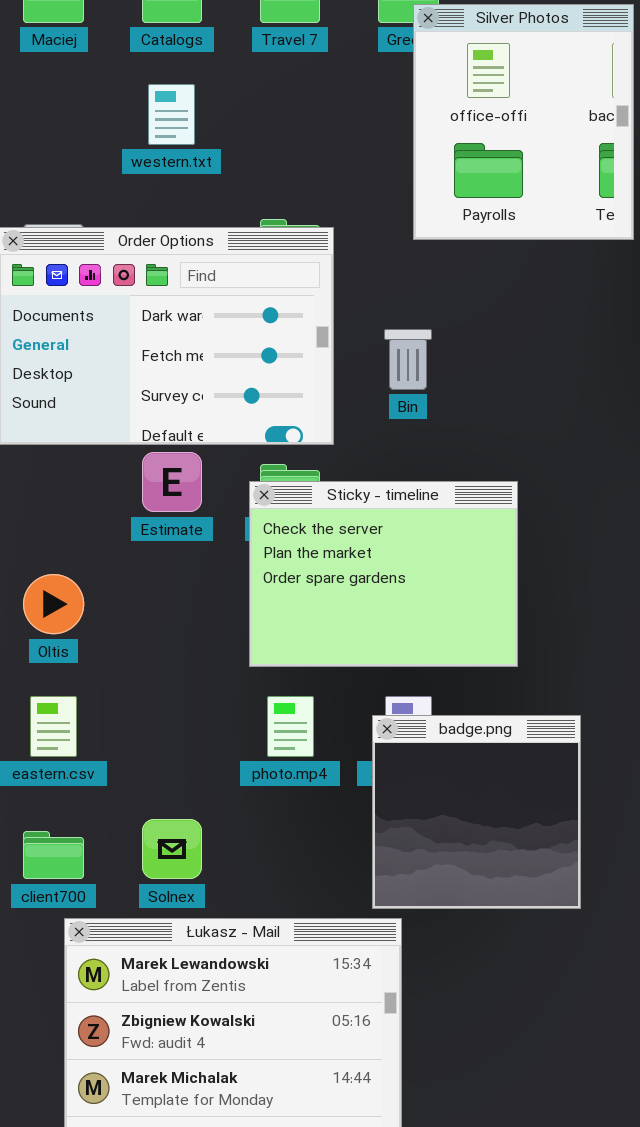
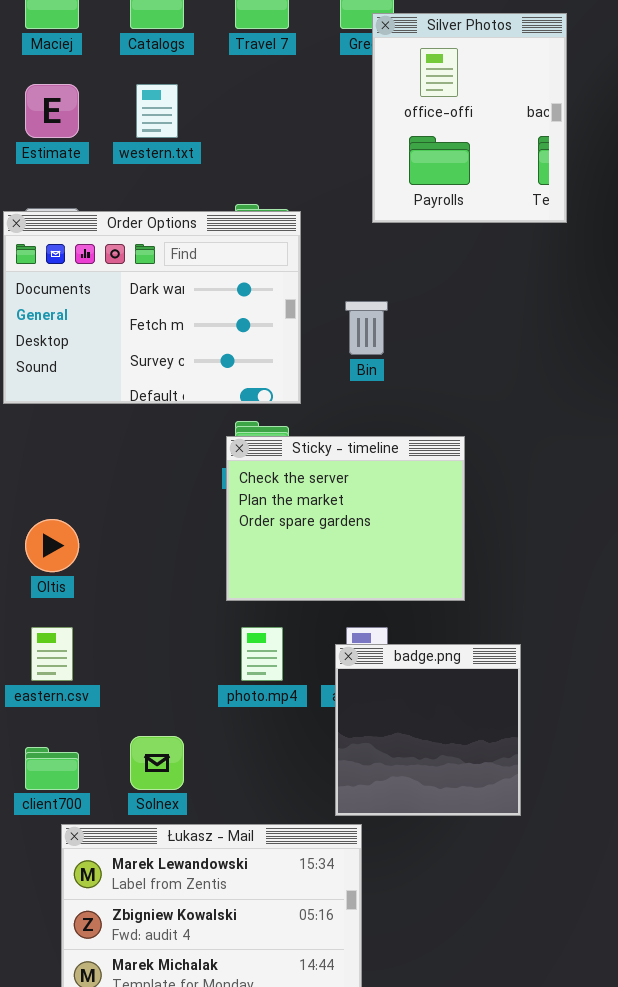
Estimate: [142,452,202,512] -> [25,84,79,138], moved

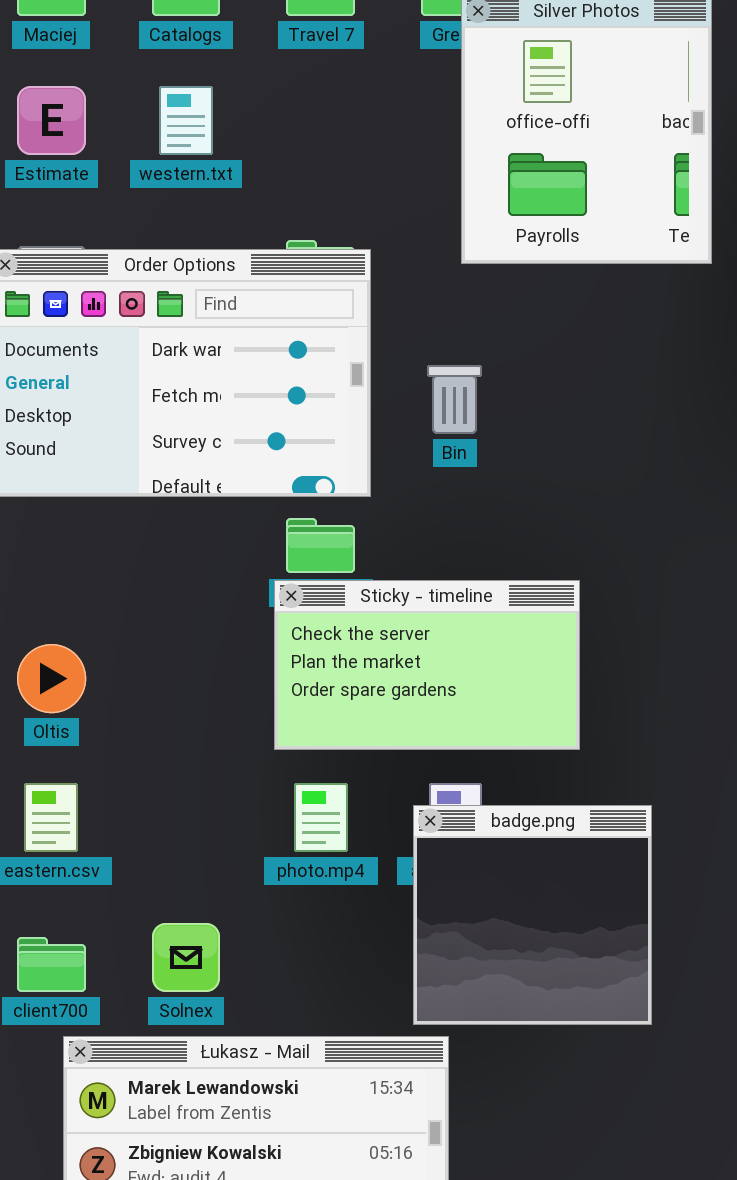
Sticky - timeline: [226,436,465,601] -> [274,580,580,750], resized

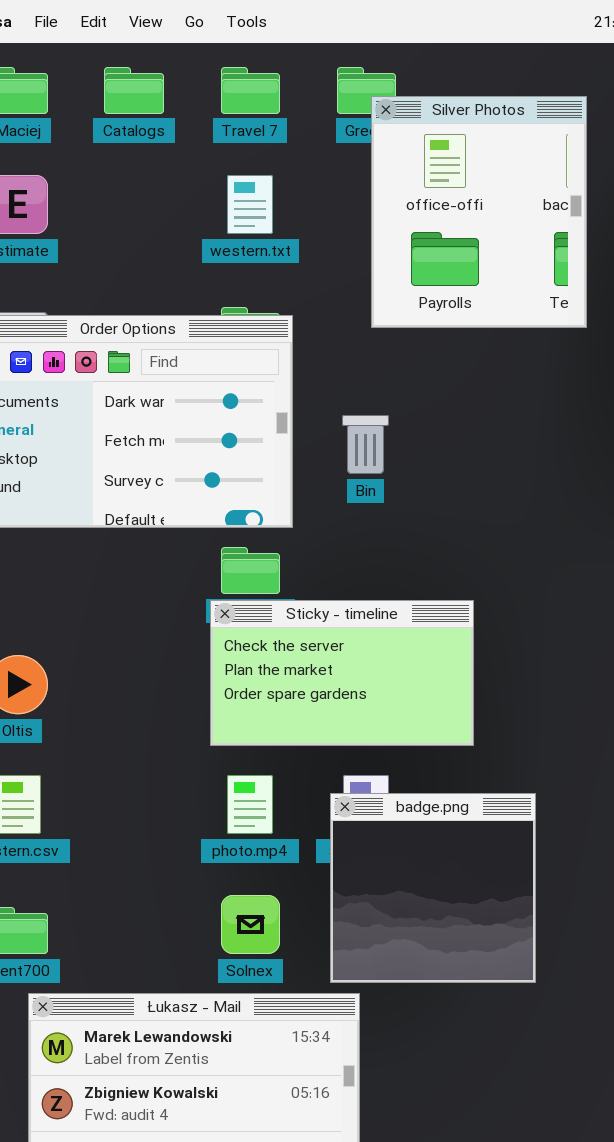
western.txt: [159,86,213,155] -> [227,175,273,234], moved
Solnex: [152,923,220,992] -> [221,895,280,954], moved

